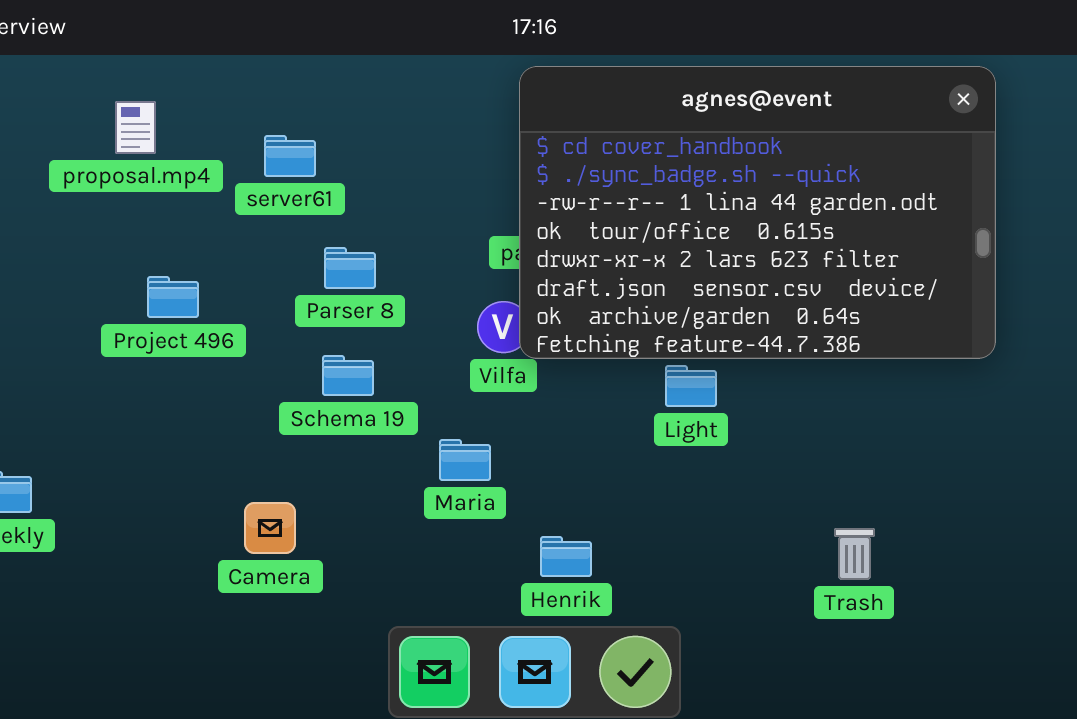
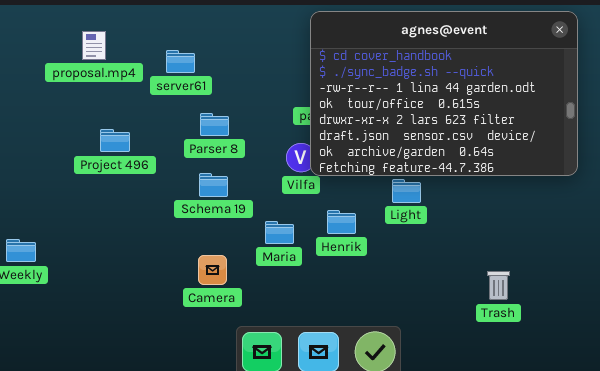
Camera: [244,502,296,554] -> [198,255,227,285], moved
Henrik: [540,536,592,577] -> [327,210,356,234], moved

